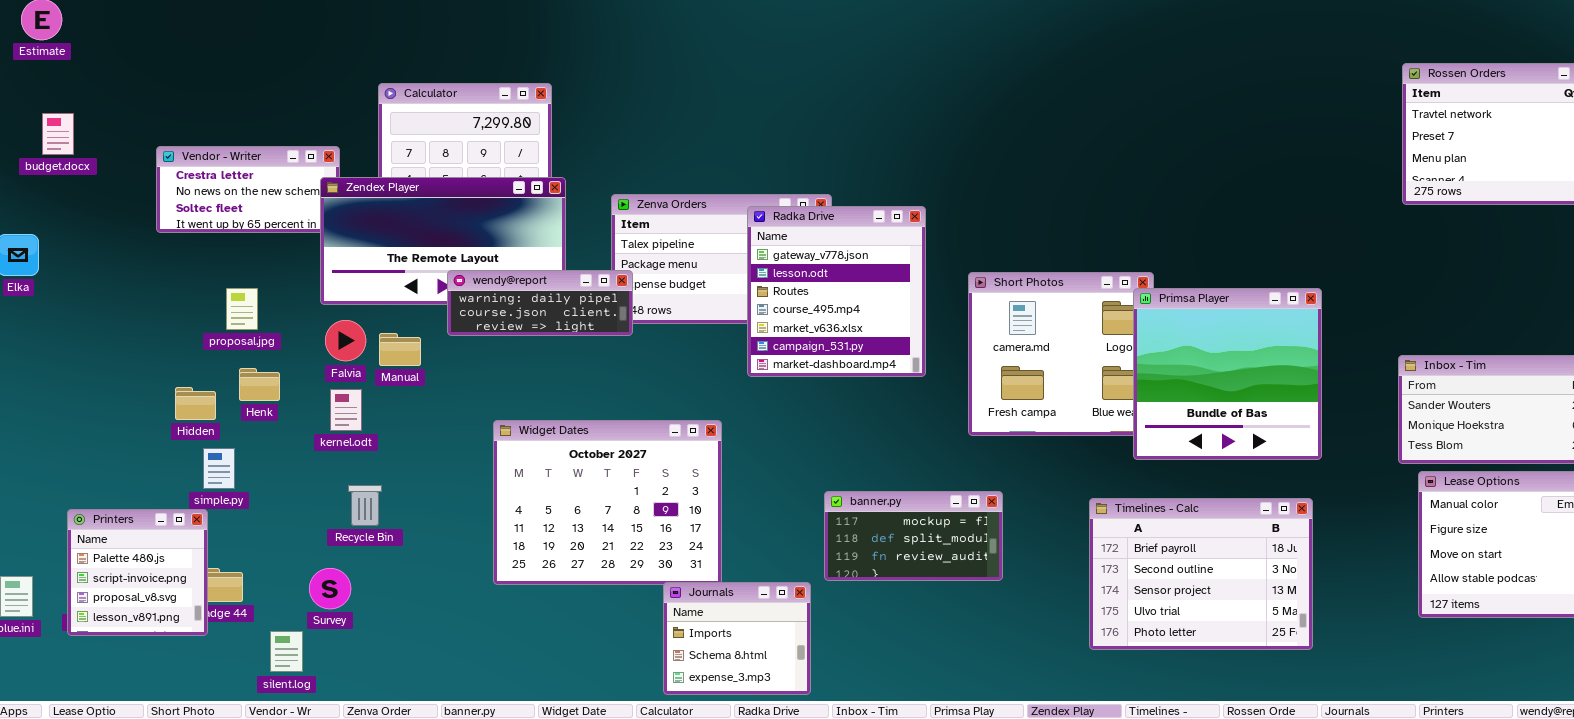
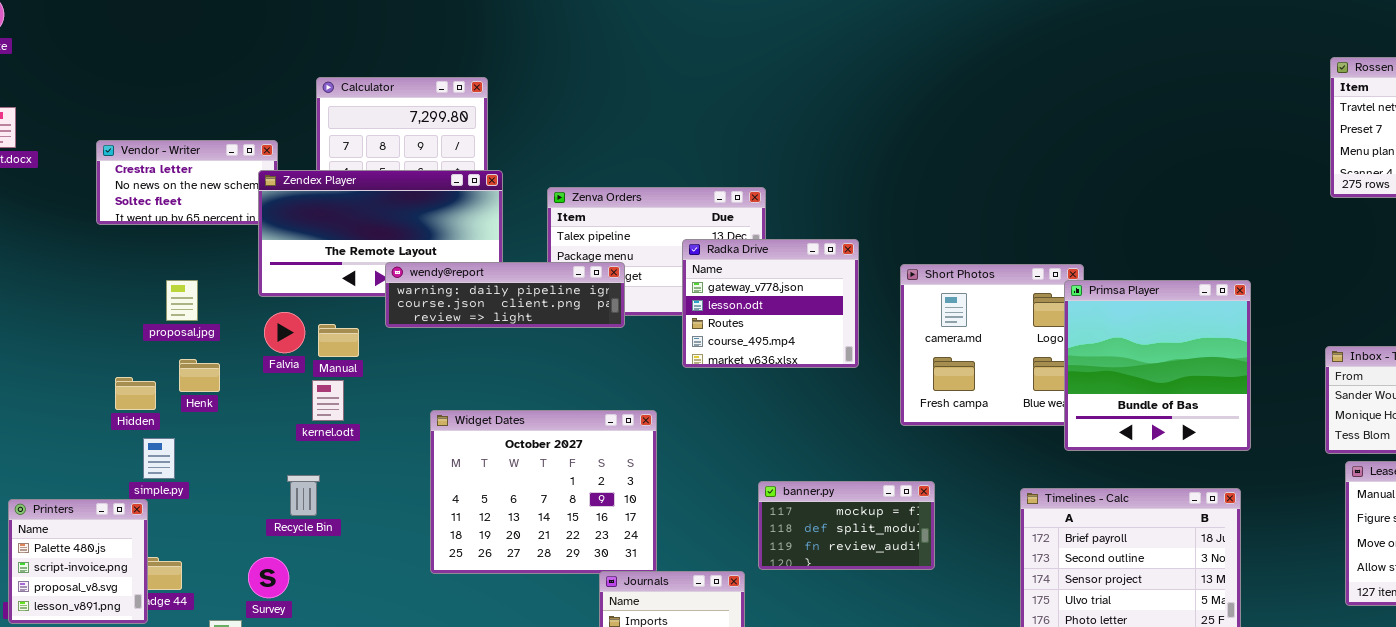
Radka Drive: [747,206,926,377] -> [682,239,859,368], resized
wendy@report: [447,270,633,336] -> [385,262,625,328], resized
kernel.odt: [330,389,362,431] -> [312,380,344,421], moved

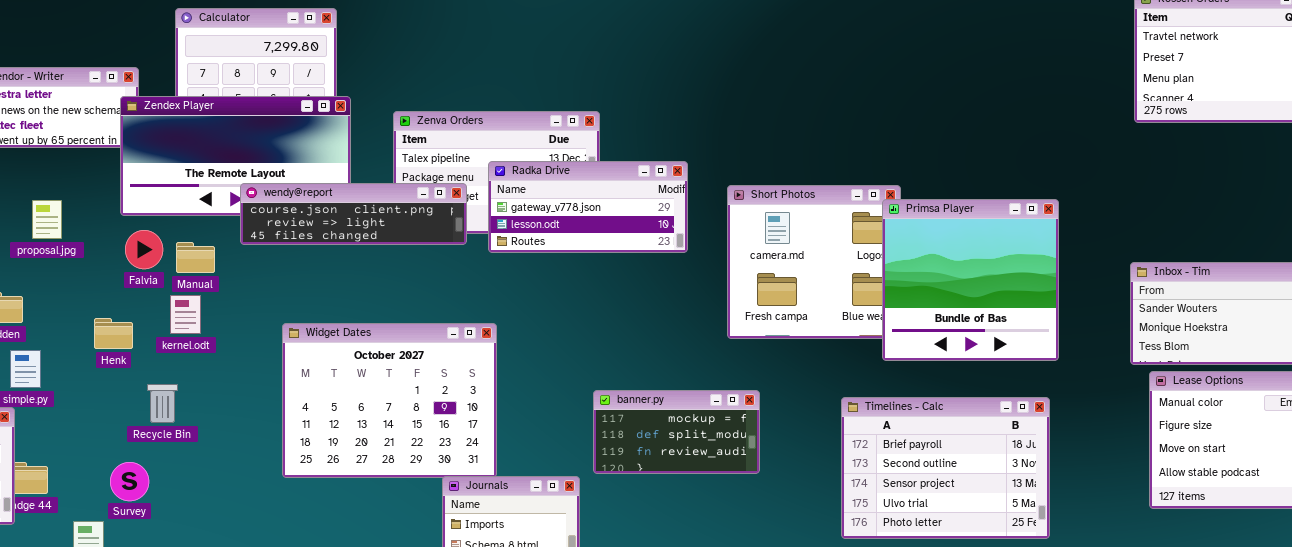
Radka Drive: [682,239,859,368] -> [488,161,688,253], resized
wendy@report: [385,262,625,328] -> [240,183,467,245], scrolled down 1 row
Henk: [179,359,220,392] -> [94,318,133,349], moved

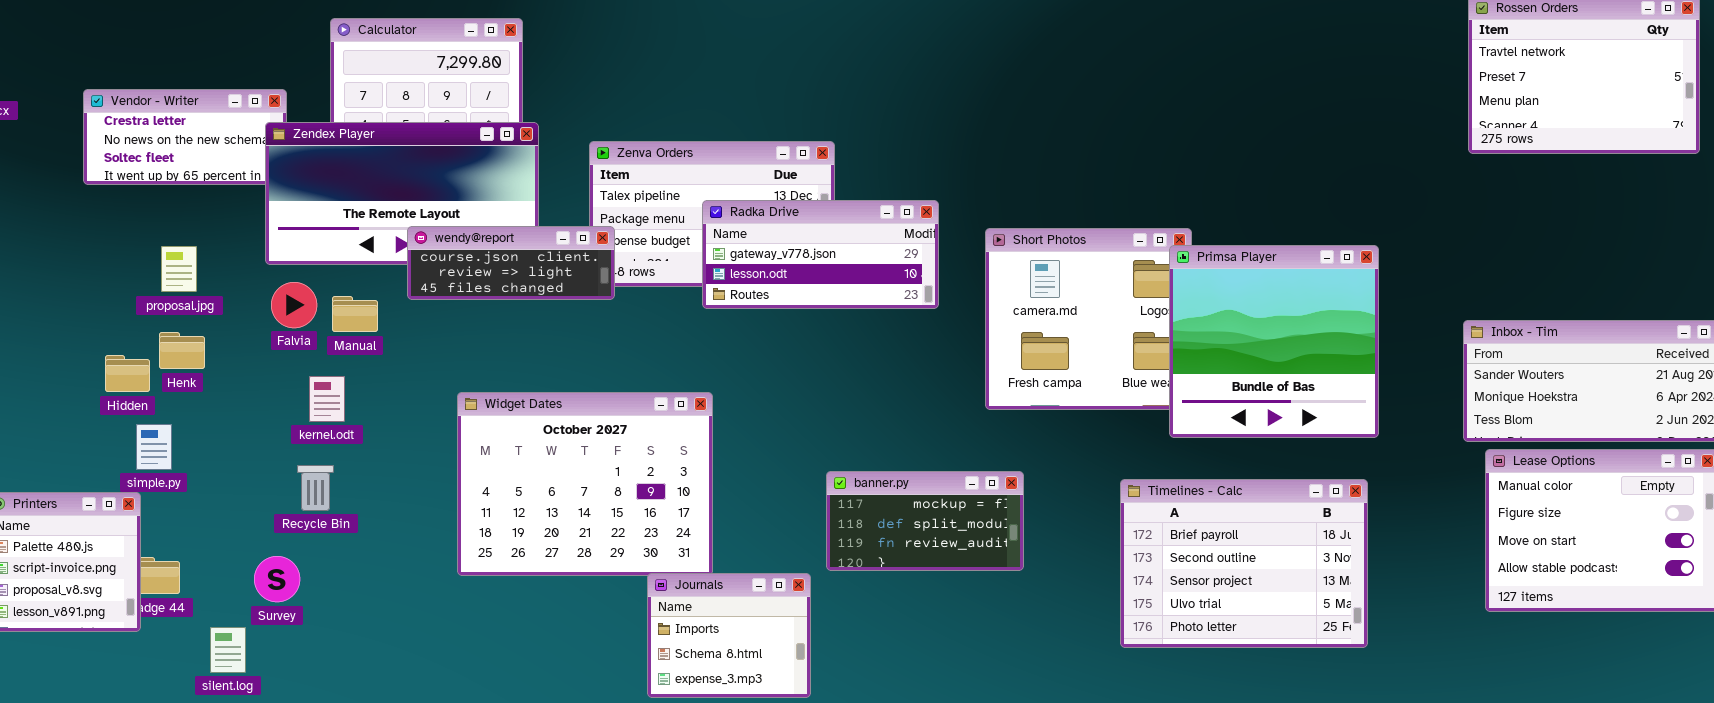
wendy@report: [240,183,467,245] -> [407,226,615,300], resized
kernel.odt: [170,295,201,334] -> [309,376,345,422], moved
Henk: [94,318,133,349] -> [159,332,205,369], moved

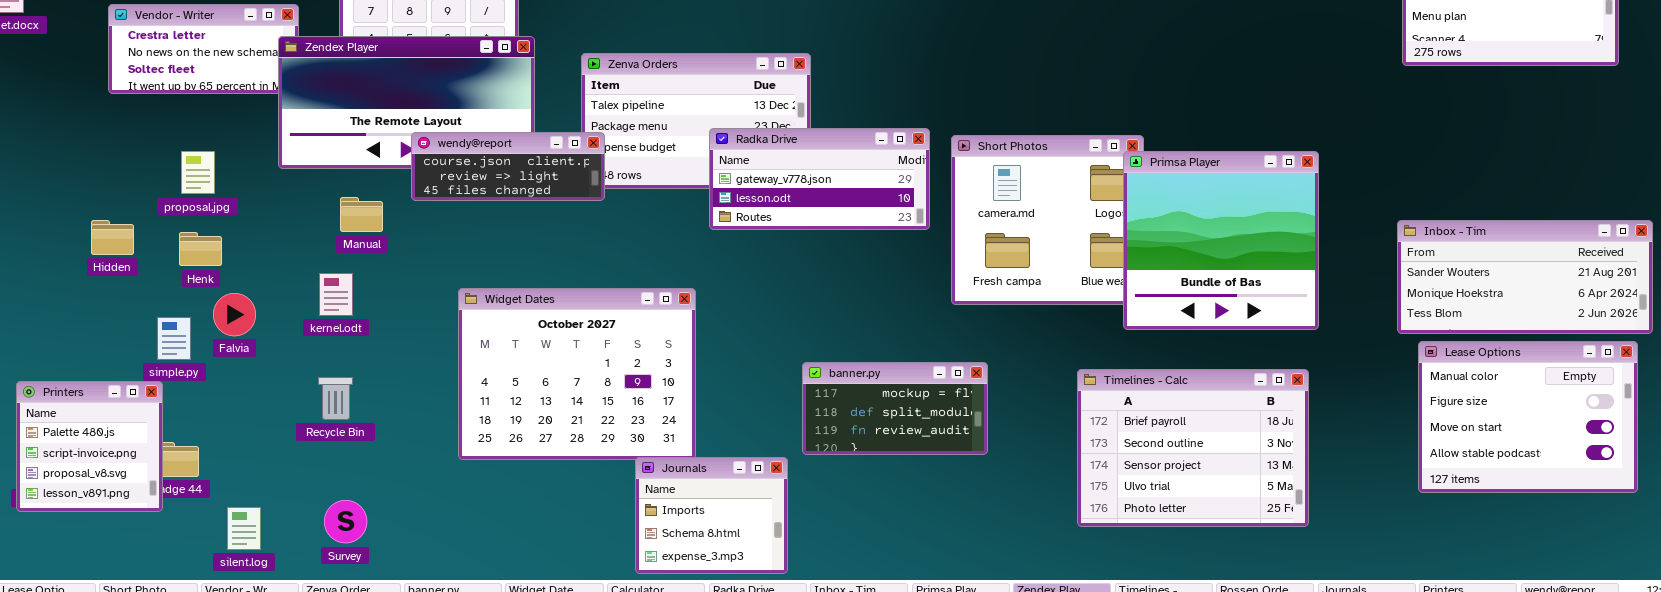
Radka Drive: [702,200,939,309] -> [709,128,930,230], moved
Falvia: [271,282,317,328] -> [213,293,256,336], moved
Hidden: [105,355,150,392] -> [91,220,134,255], moved
Recycle Bin: [297,465,334,511] -> [318,377,353,420], moved
Survey: [254,556,300,602] -> [324,500,367,543], moved

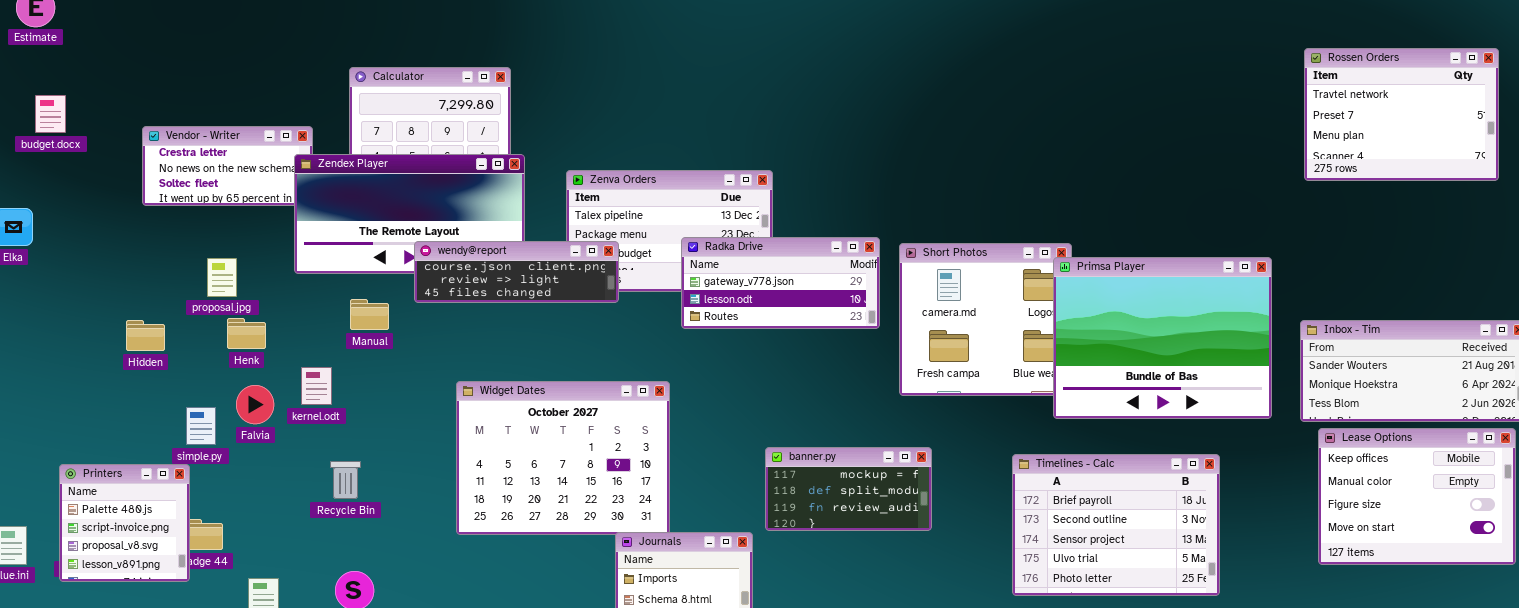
wendy@report: [411,132,605,201] -> [414,241,619,303], resized
Primsa Player: [1123,151,1319,330] -> [1053,257,1272,419], resized
Henk: [179,232,222,266] -> [227,318,266,349], moved
kernel.odt: [319,273,353,316] -> [301,367,332,405], moved
Lease Options: [1418,341,1638,493] -> [1318,428,1516,565], scrolled up 1 row

